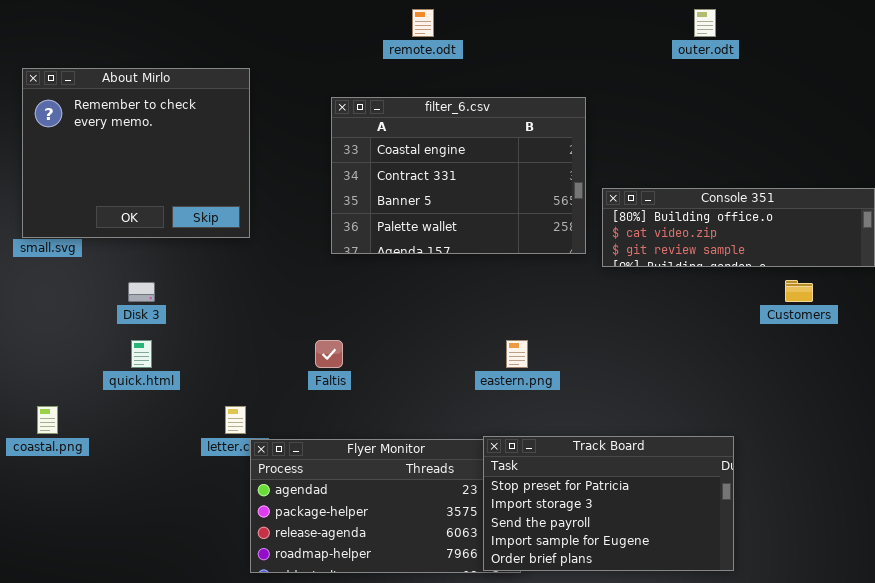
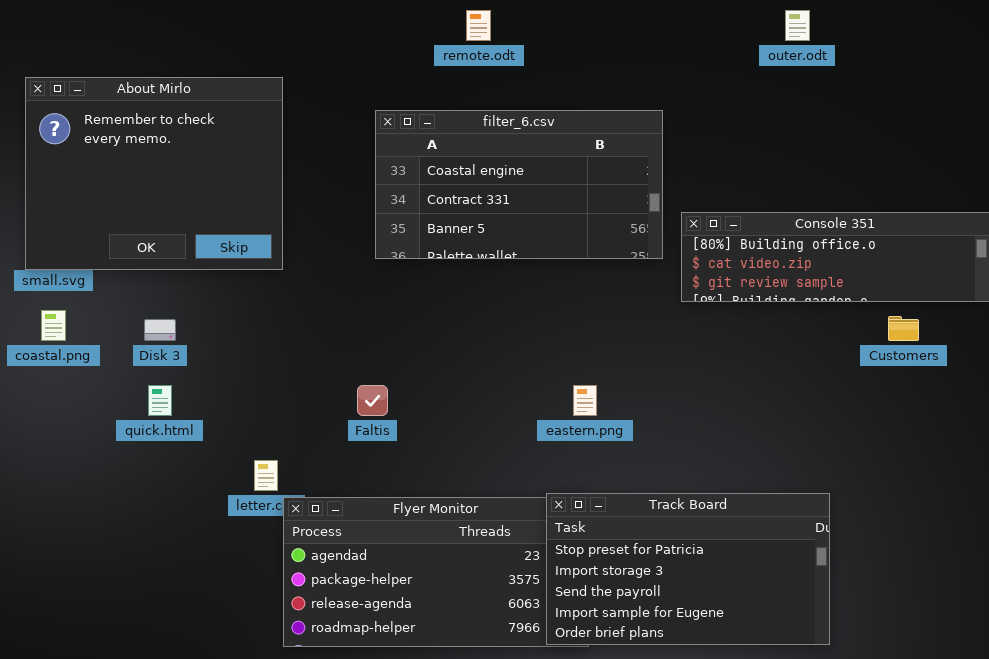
filter_6.csv: [331,97,586,254] -> [375,110,663,259], resized
coastal.png: [37,406,58,434] -> [41,310,66,341], moved

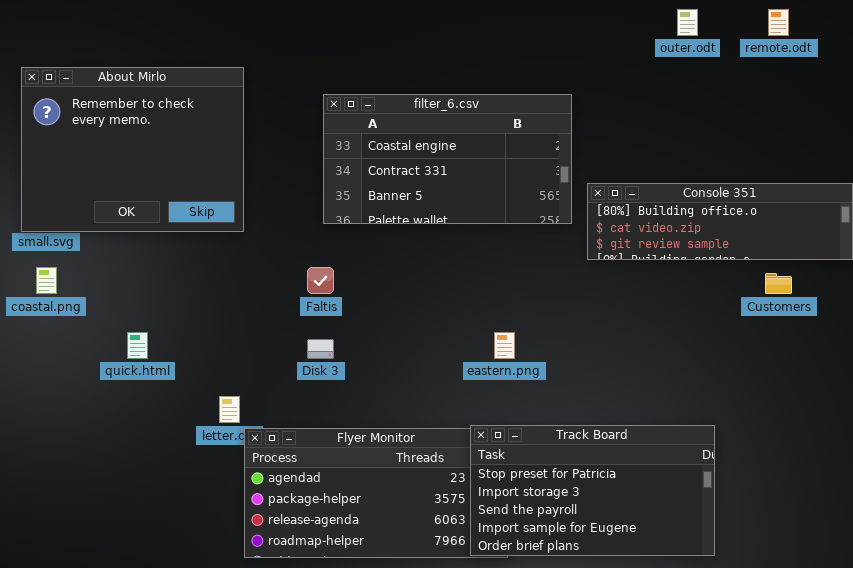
remote.odt: [466,10,491,41] -> [768,9,789,36], moved
Disk 3: [144,319,176,341] -> [307,339,334,359], moved
Faltis: [357,385,388,416] -> [307,267,334,294], moved

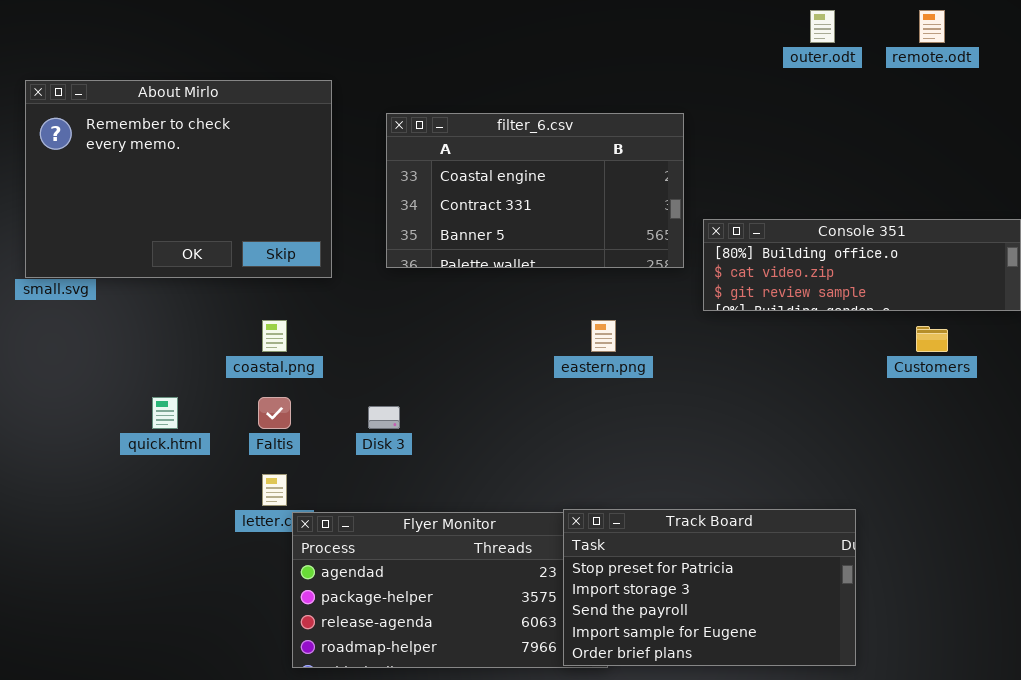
About Mirlo: [21,67,244,232] -> [25,80,332,278], resized
coastal.png: [36,267,57,294] -> [262,320,287,352], moved
Faltis: [307,267,334,294] -> [258,397,291,429], moved
eastern.png: [494,332,515,359] -> [591,320,616,352], moved

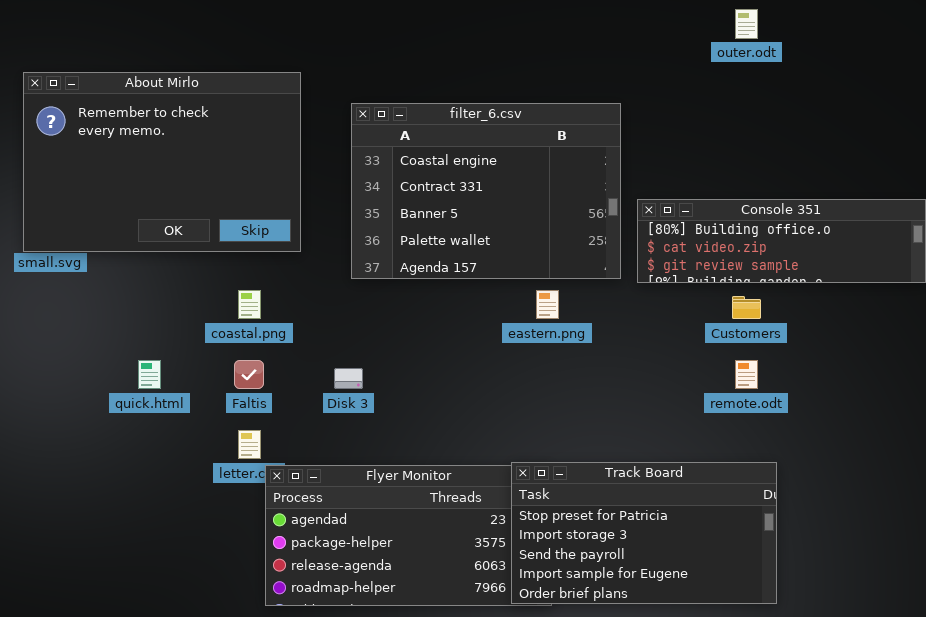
remote.odt: [919,10,945,43] -> [735,360,758,389], moved
filter_6.csv: [386,113,684,268] -> [351,103,621,279], resized
Customers: [916,326,948,352] -> [732,296,761,319], moved

